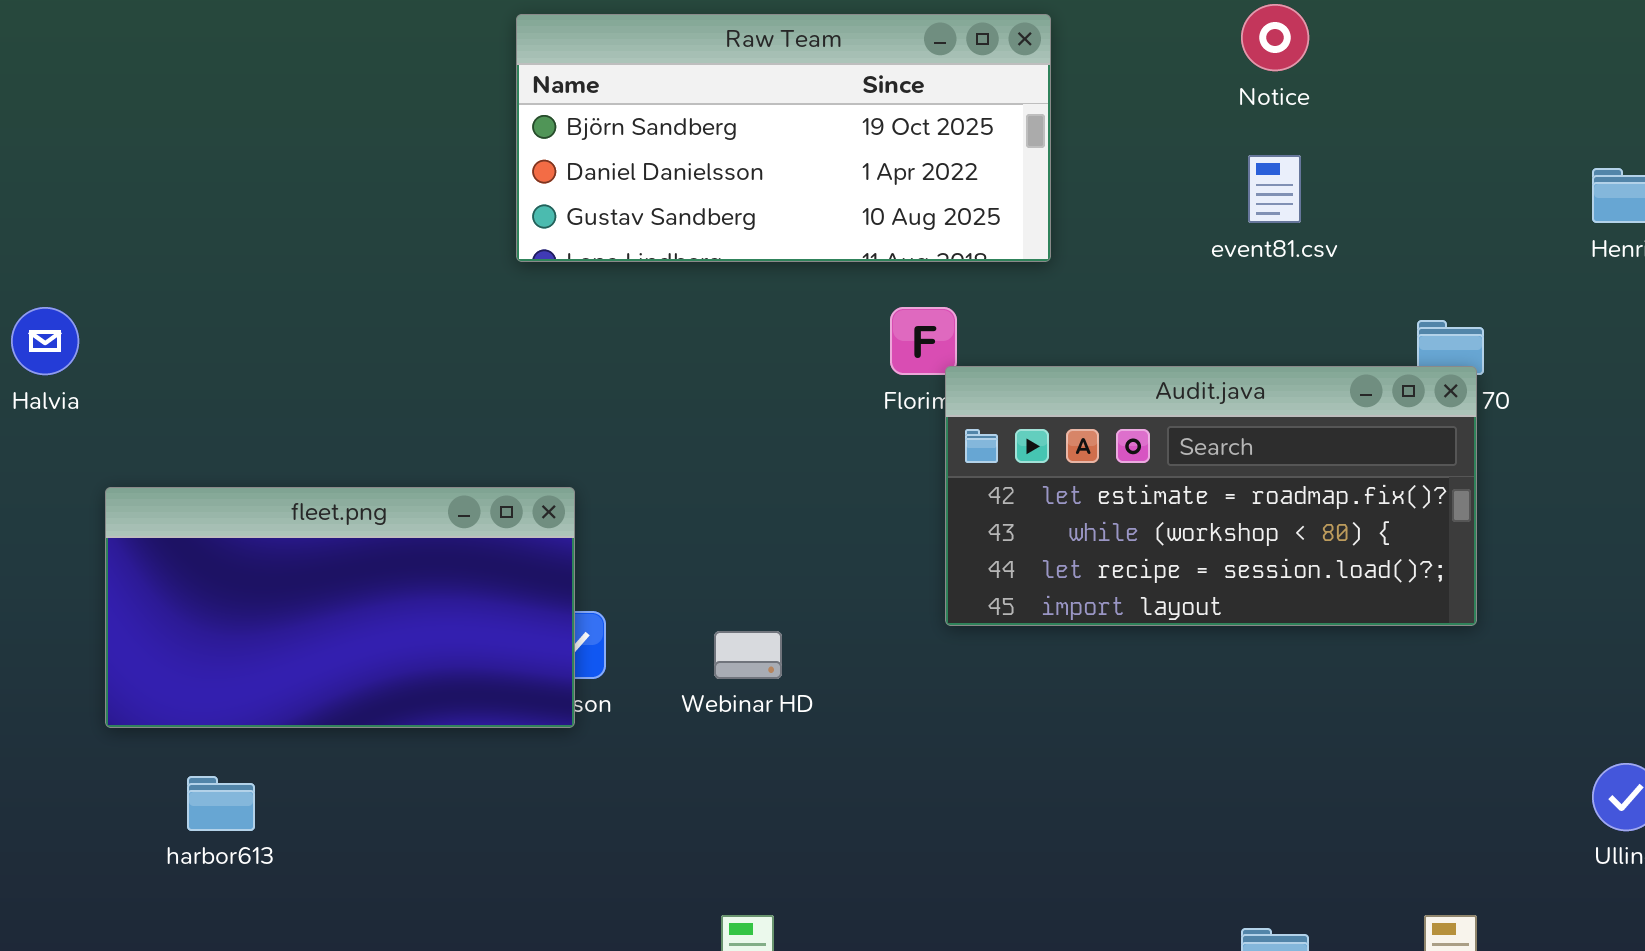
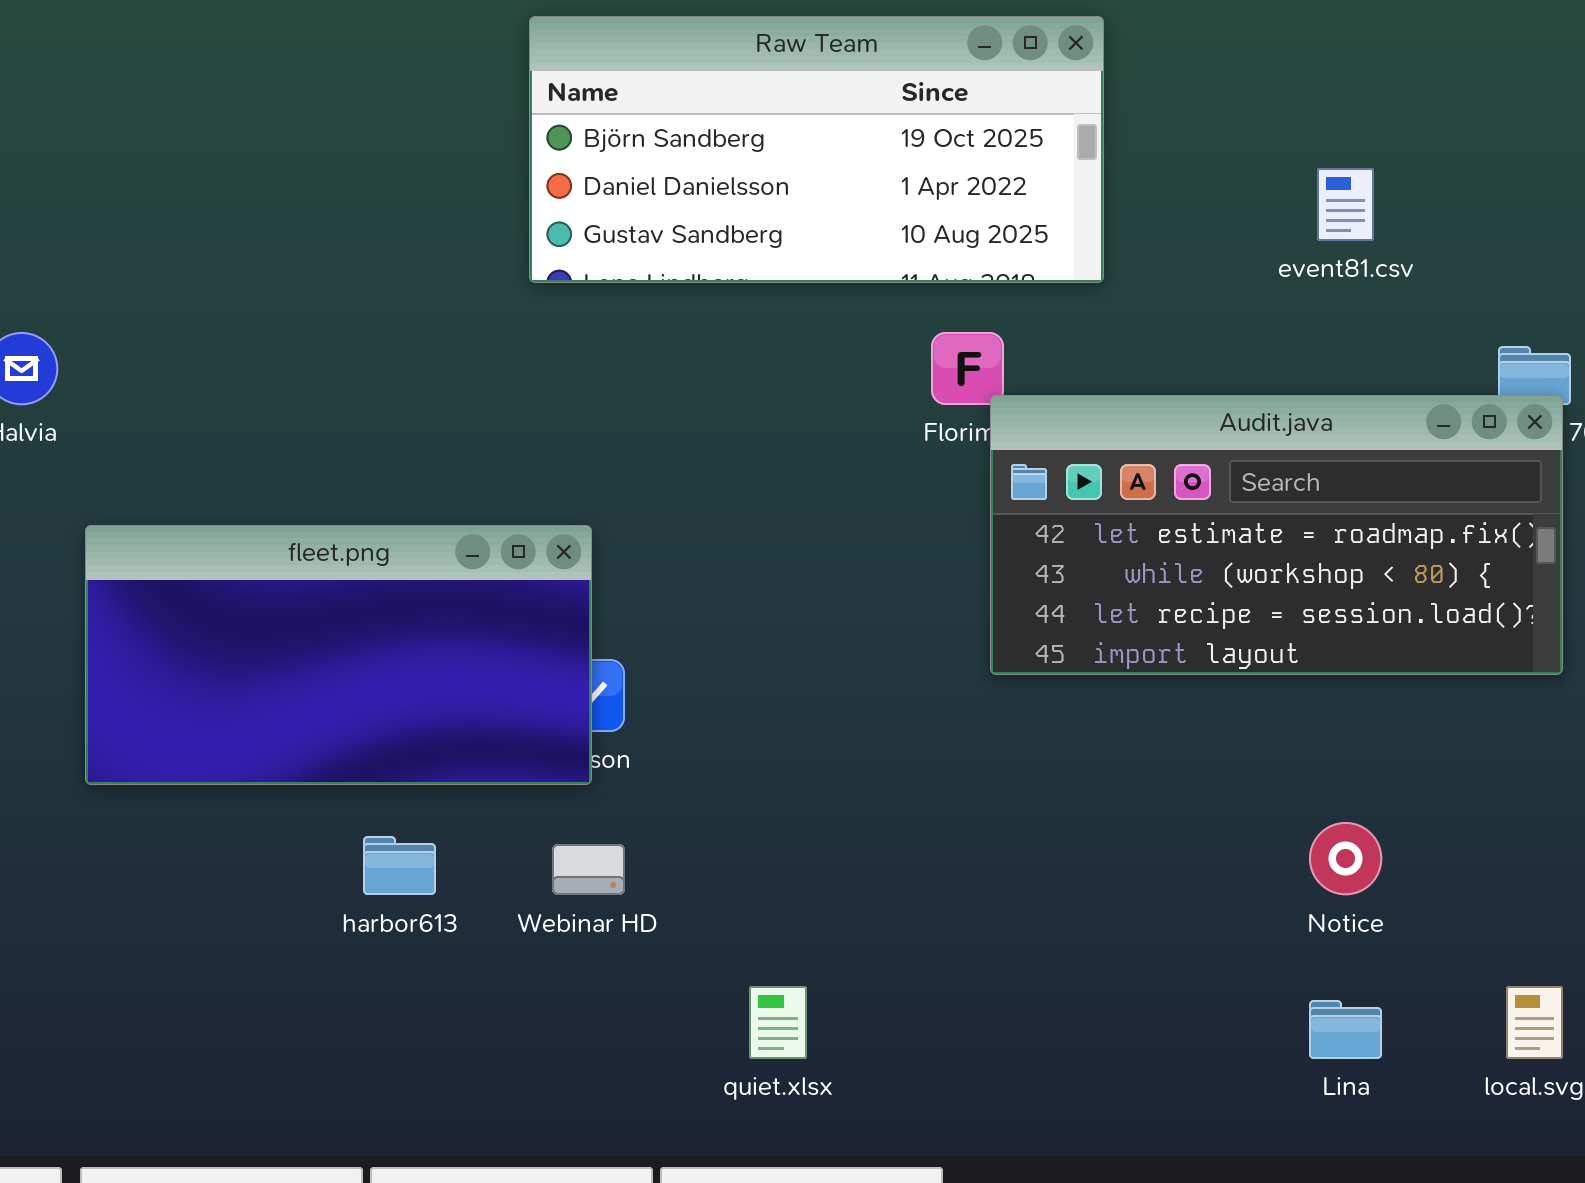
Notice: [1241,4,1309,71] -> [1309,822,1382,895], moved
Webinar HD: [714,631,782,679] -> [552,844,625,895], moved
harbor613: [187,776,255,831] -> [363,836,436,895], moved

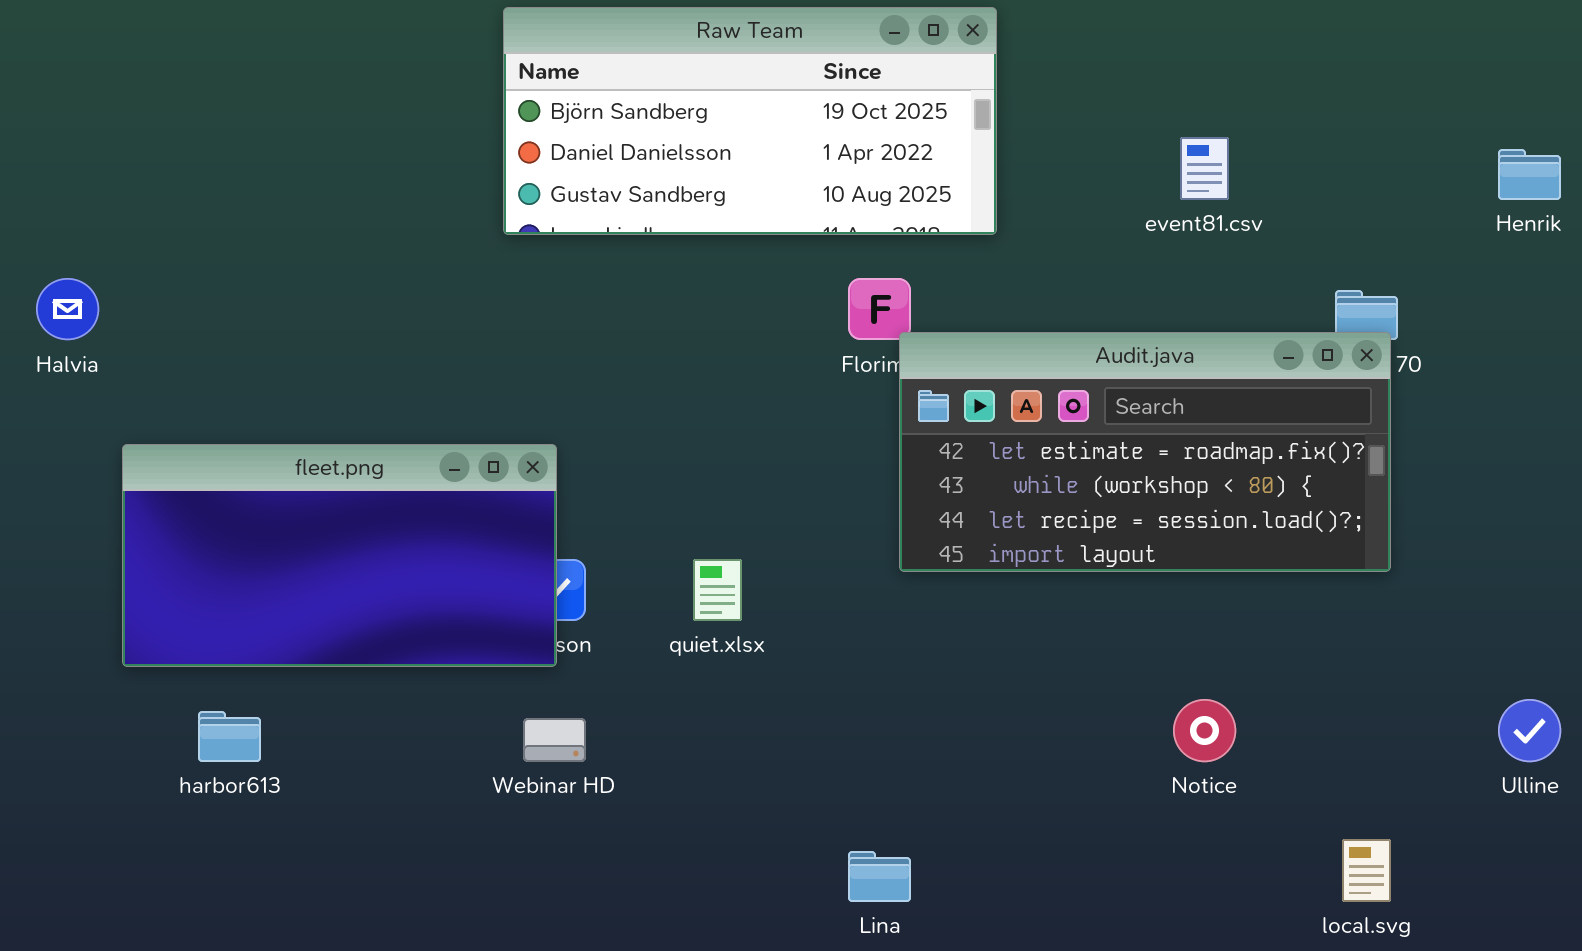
harbor613: [363,836,436,895] -> [198,711,261,762], moved
quiet.xlsx: [749,986,807,1059] -> [693,559,742,621], moved
Lina: [1309,1000,1382,1059] -> [848,851,911,902], moved

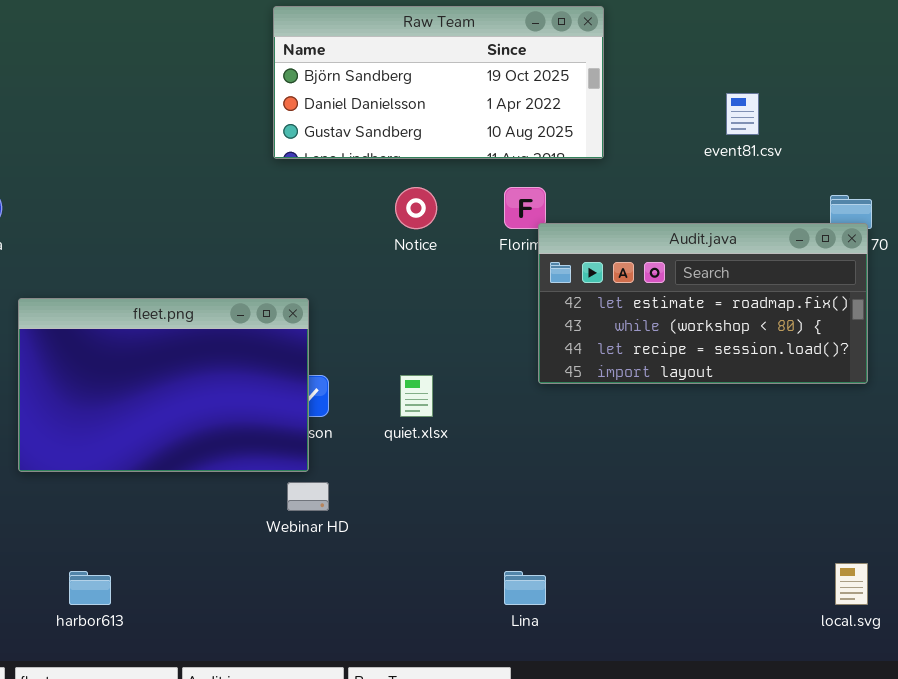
fleet.png: [122,444,557,667] -> [18,298,309,472], resized
Notice: [1173,699,1236,762] -> [395,187,437,229], moved
harbor613: [198,711,261,762] -> [69,571,111,605], moved

